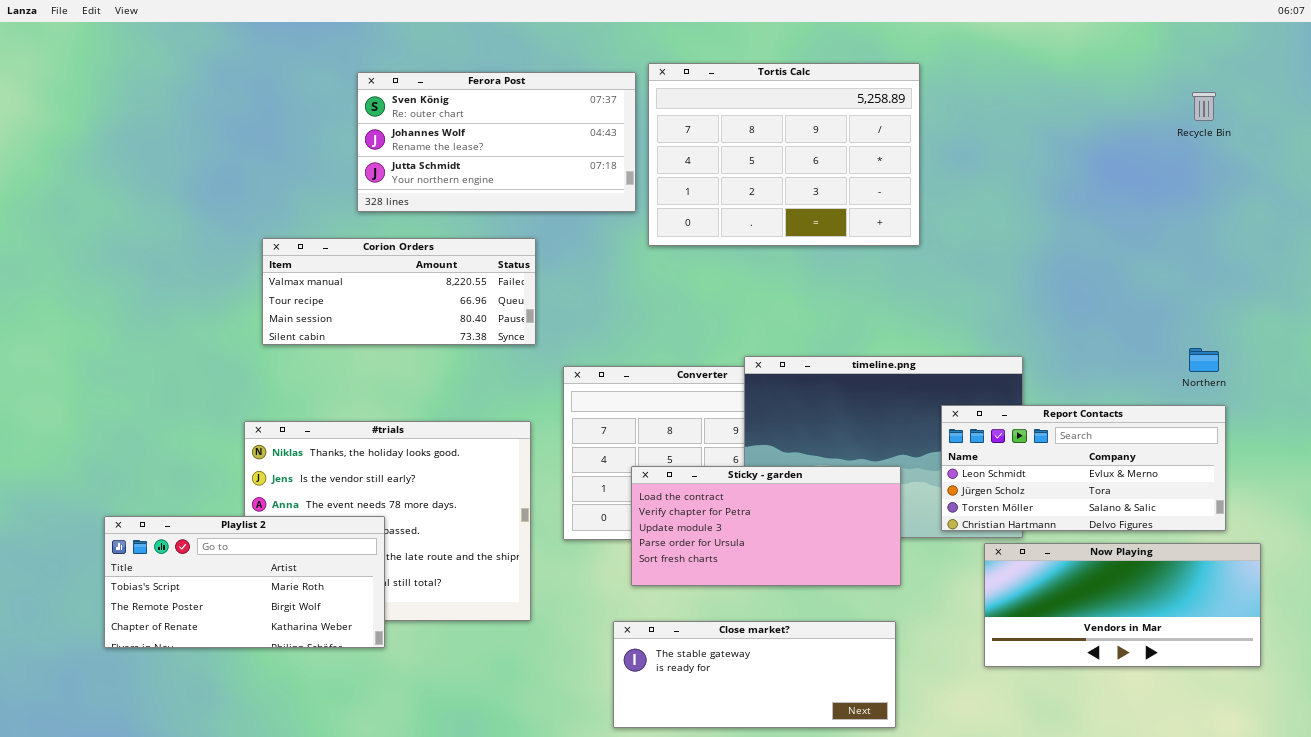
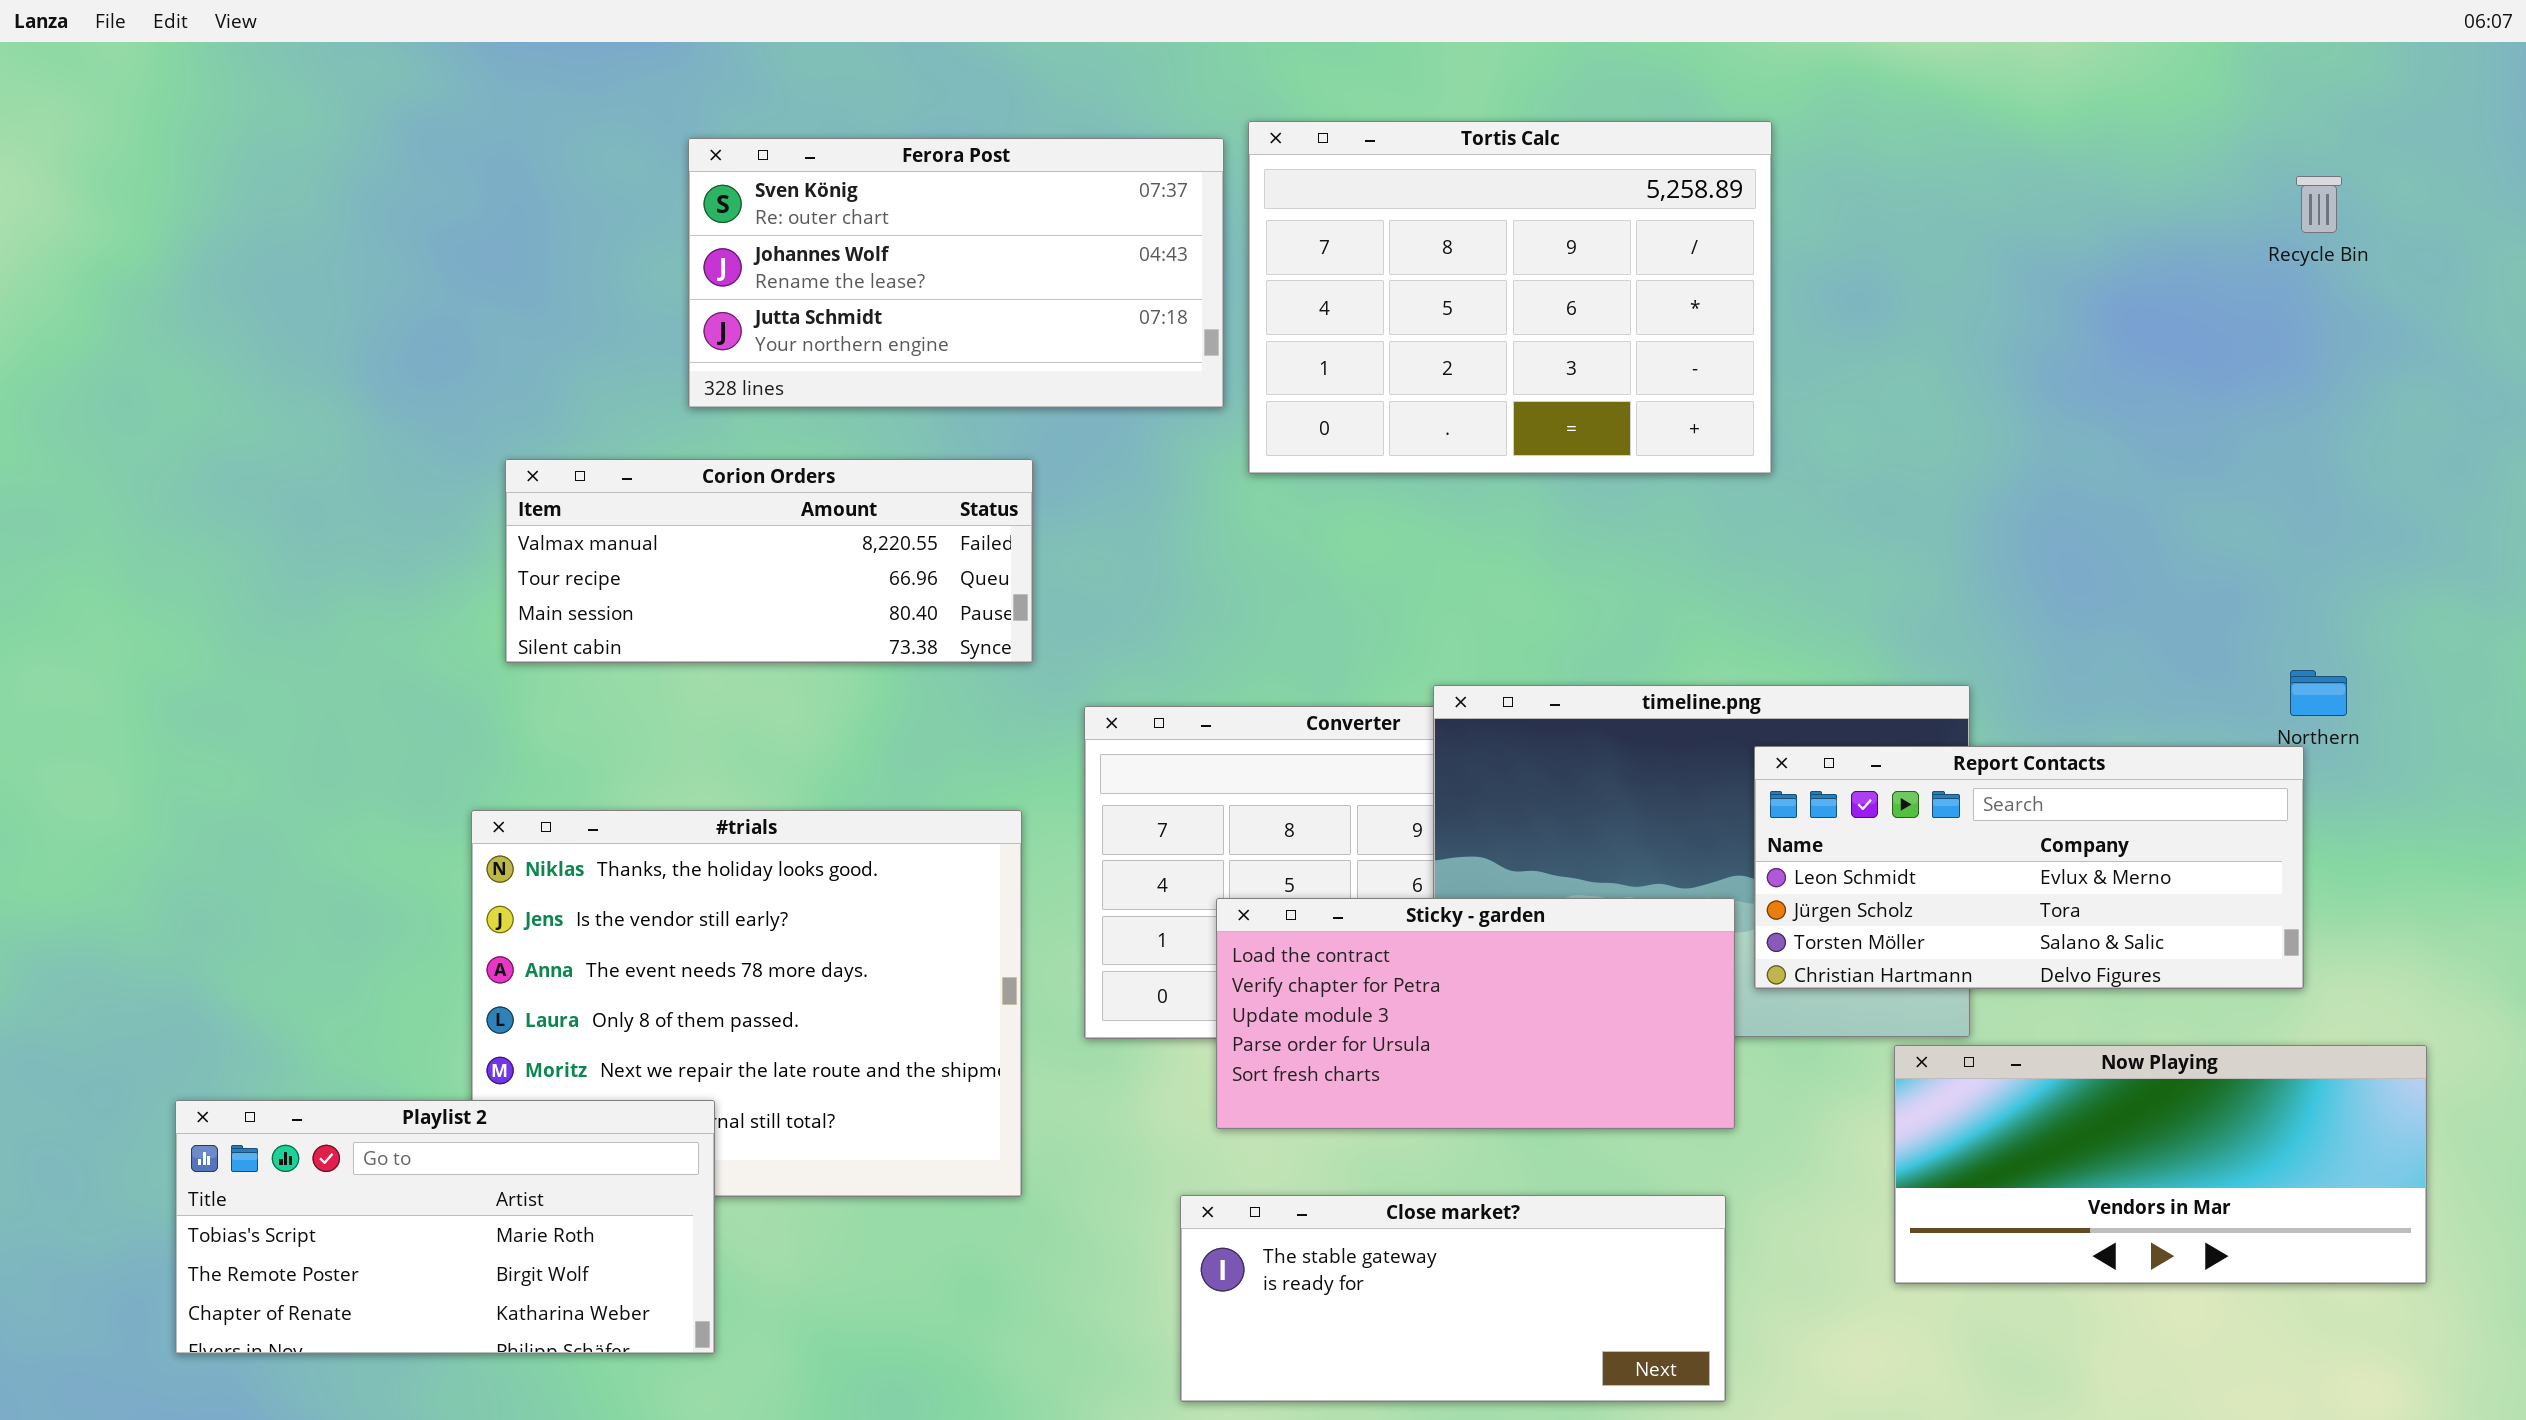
Report Contacts: [941,405,1226,531] -> [1754,746,2304,989], moved
Playlist 2: [104,516,385,648] -> [175,1100,715,1354], moved

